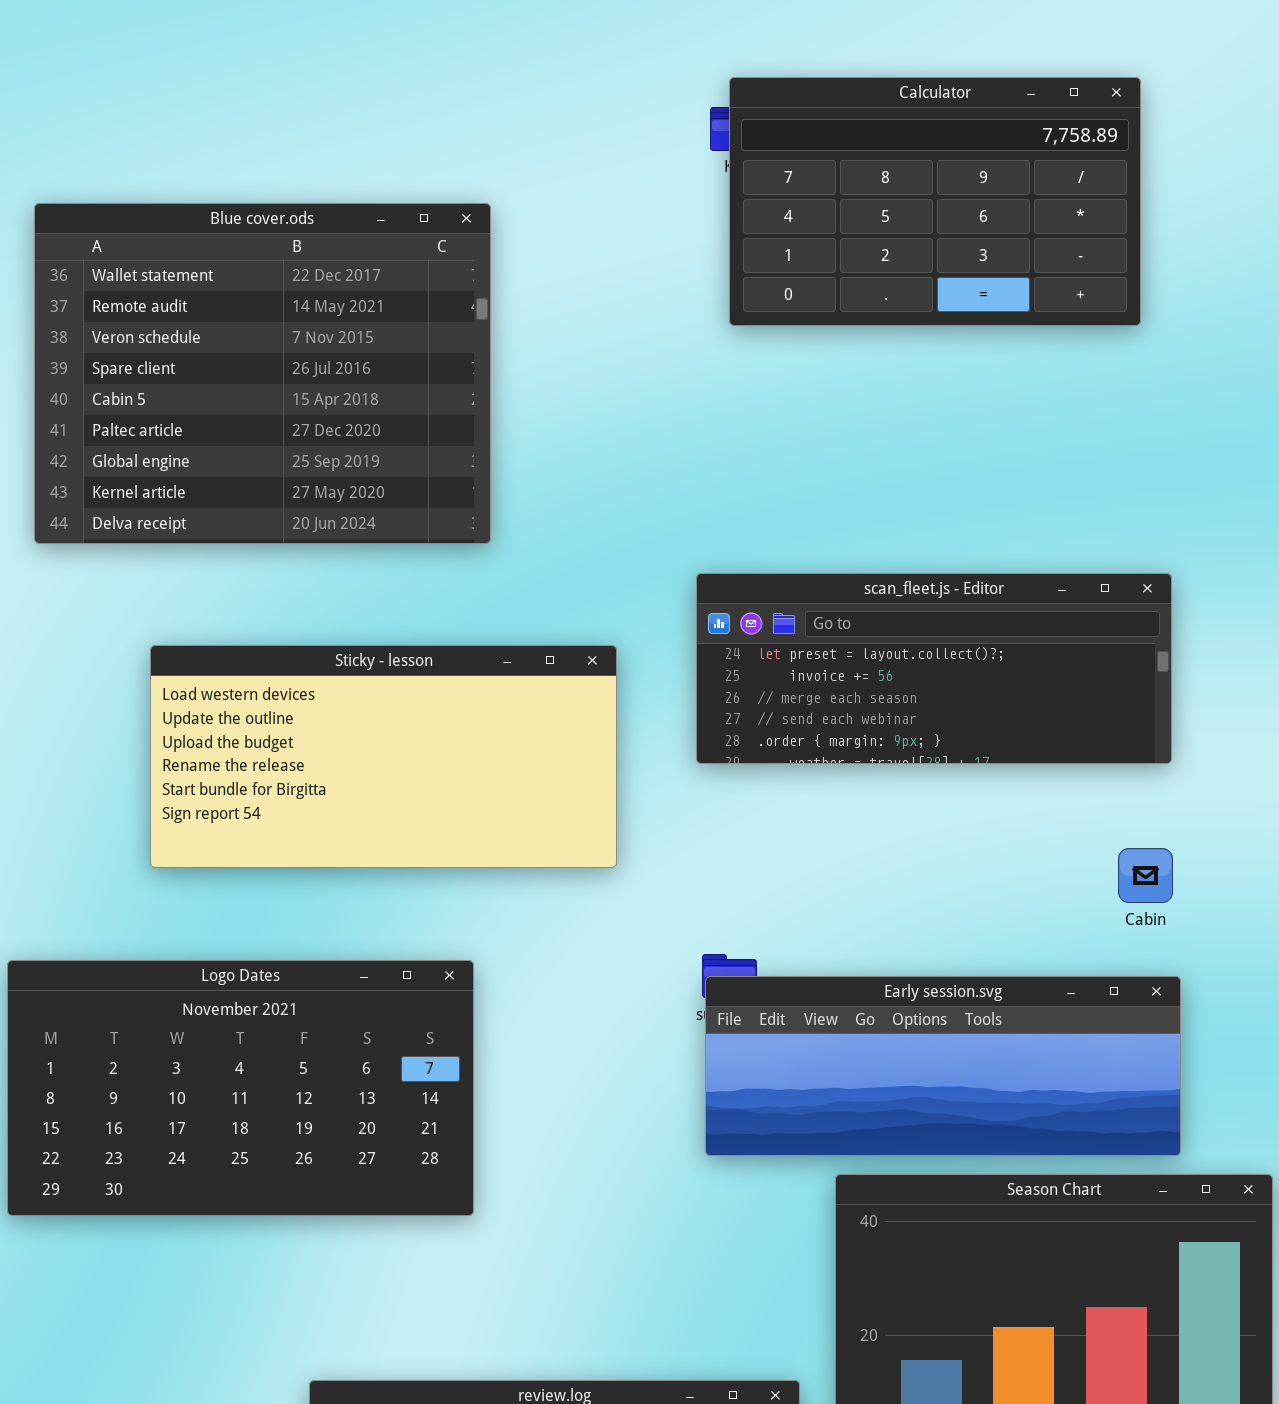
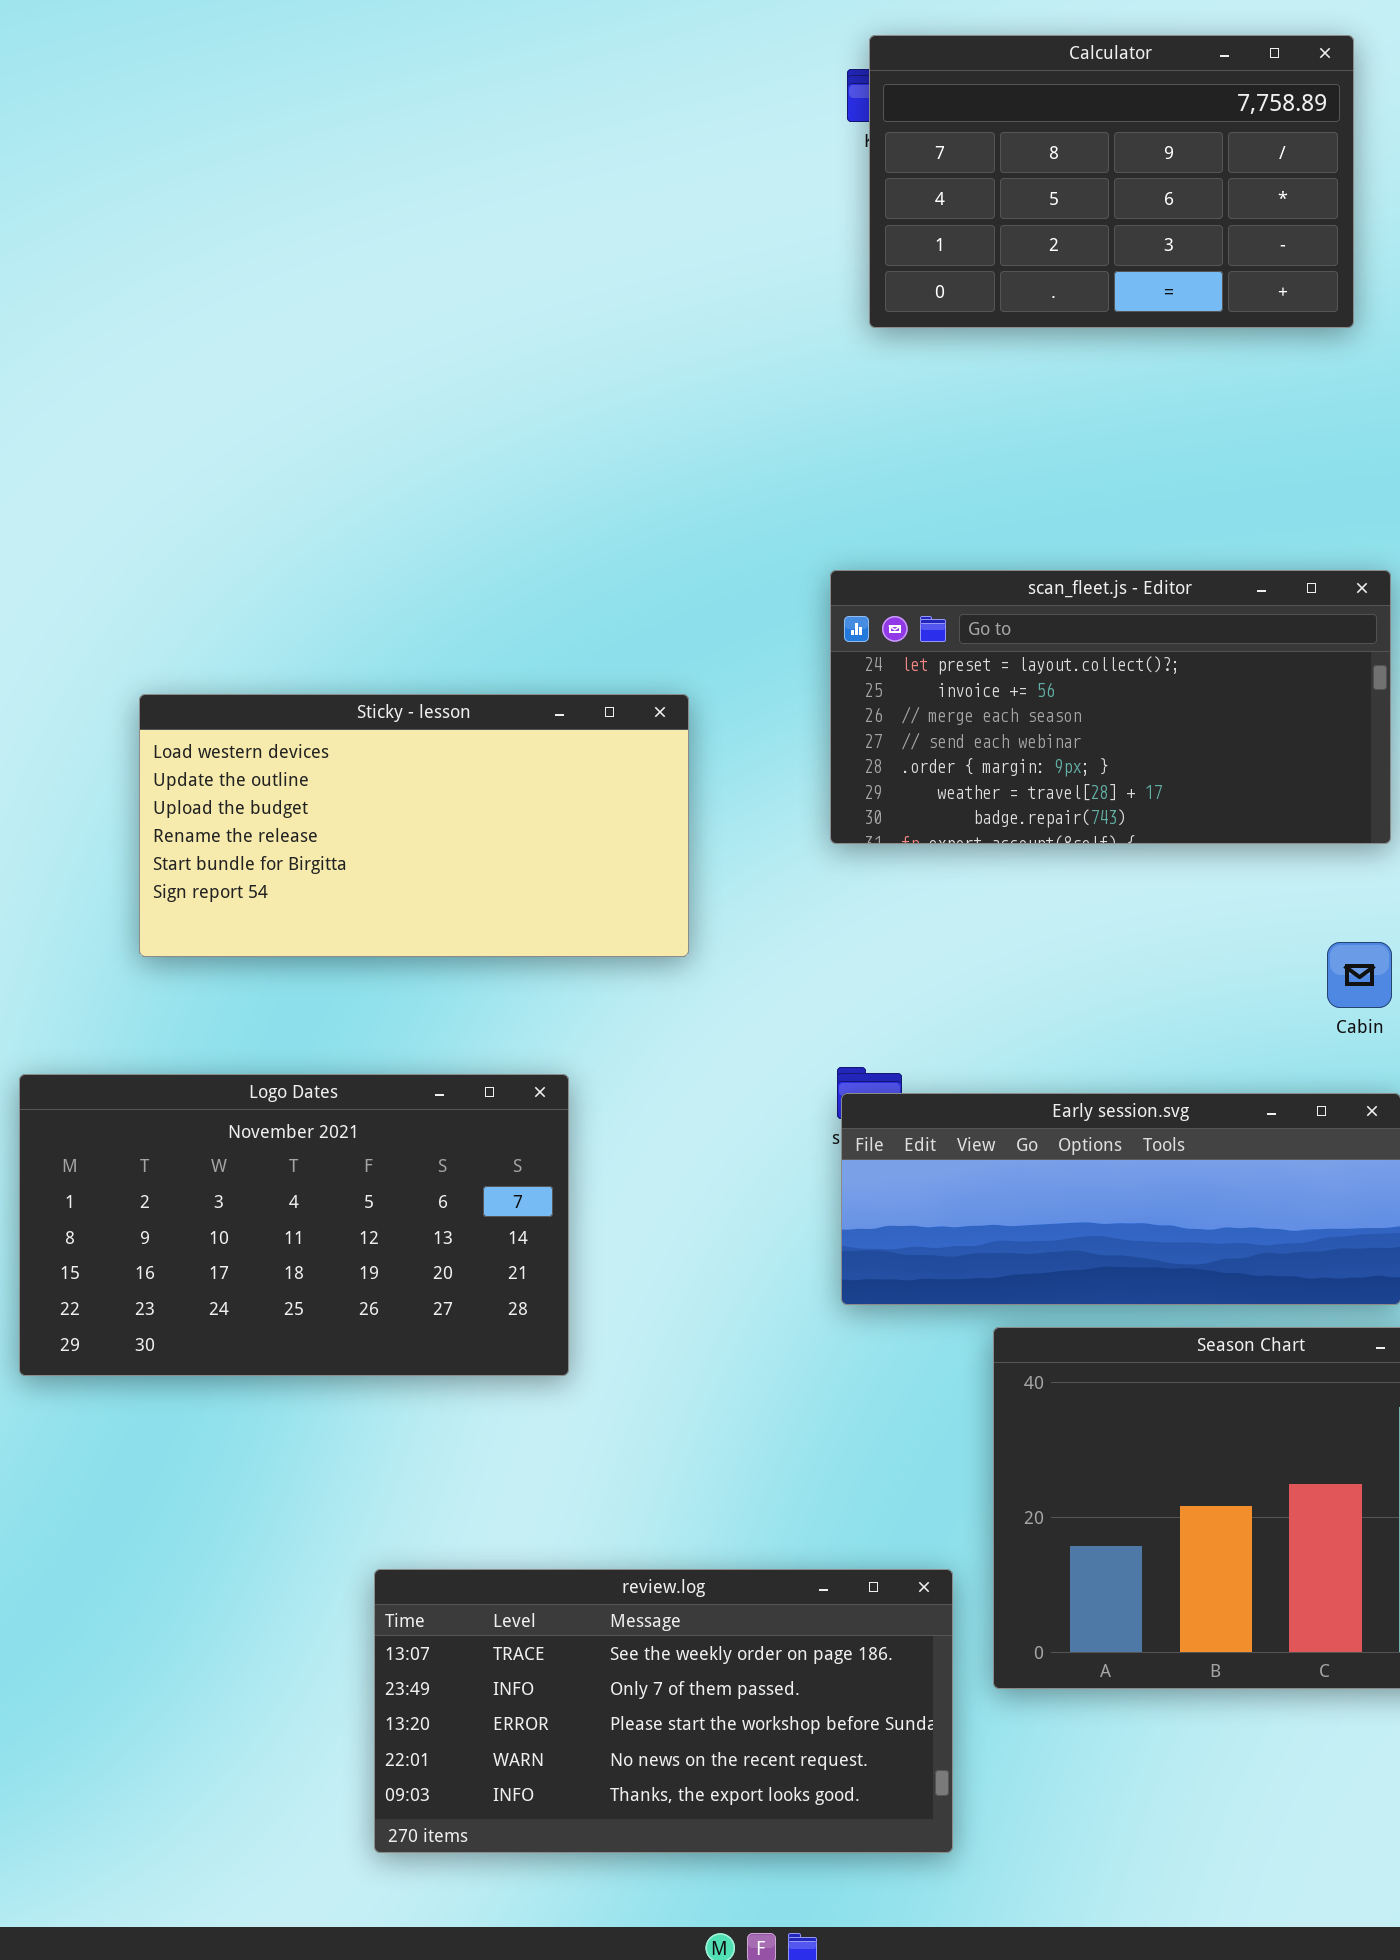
Blue cover.ods: [34,203,491,544] -> none, closed
scan_fleet.js - Editor: [696,573,1172,764] -> [830,570,1391,844], resized
Sticky - lesson: [150,645,617,868] -> [139,694,689,957], moved

